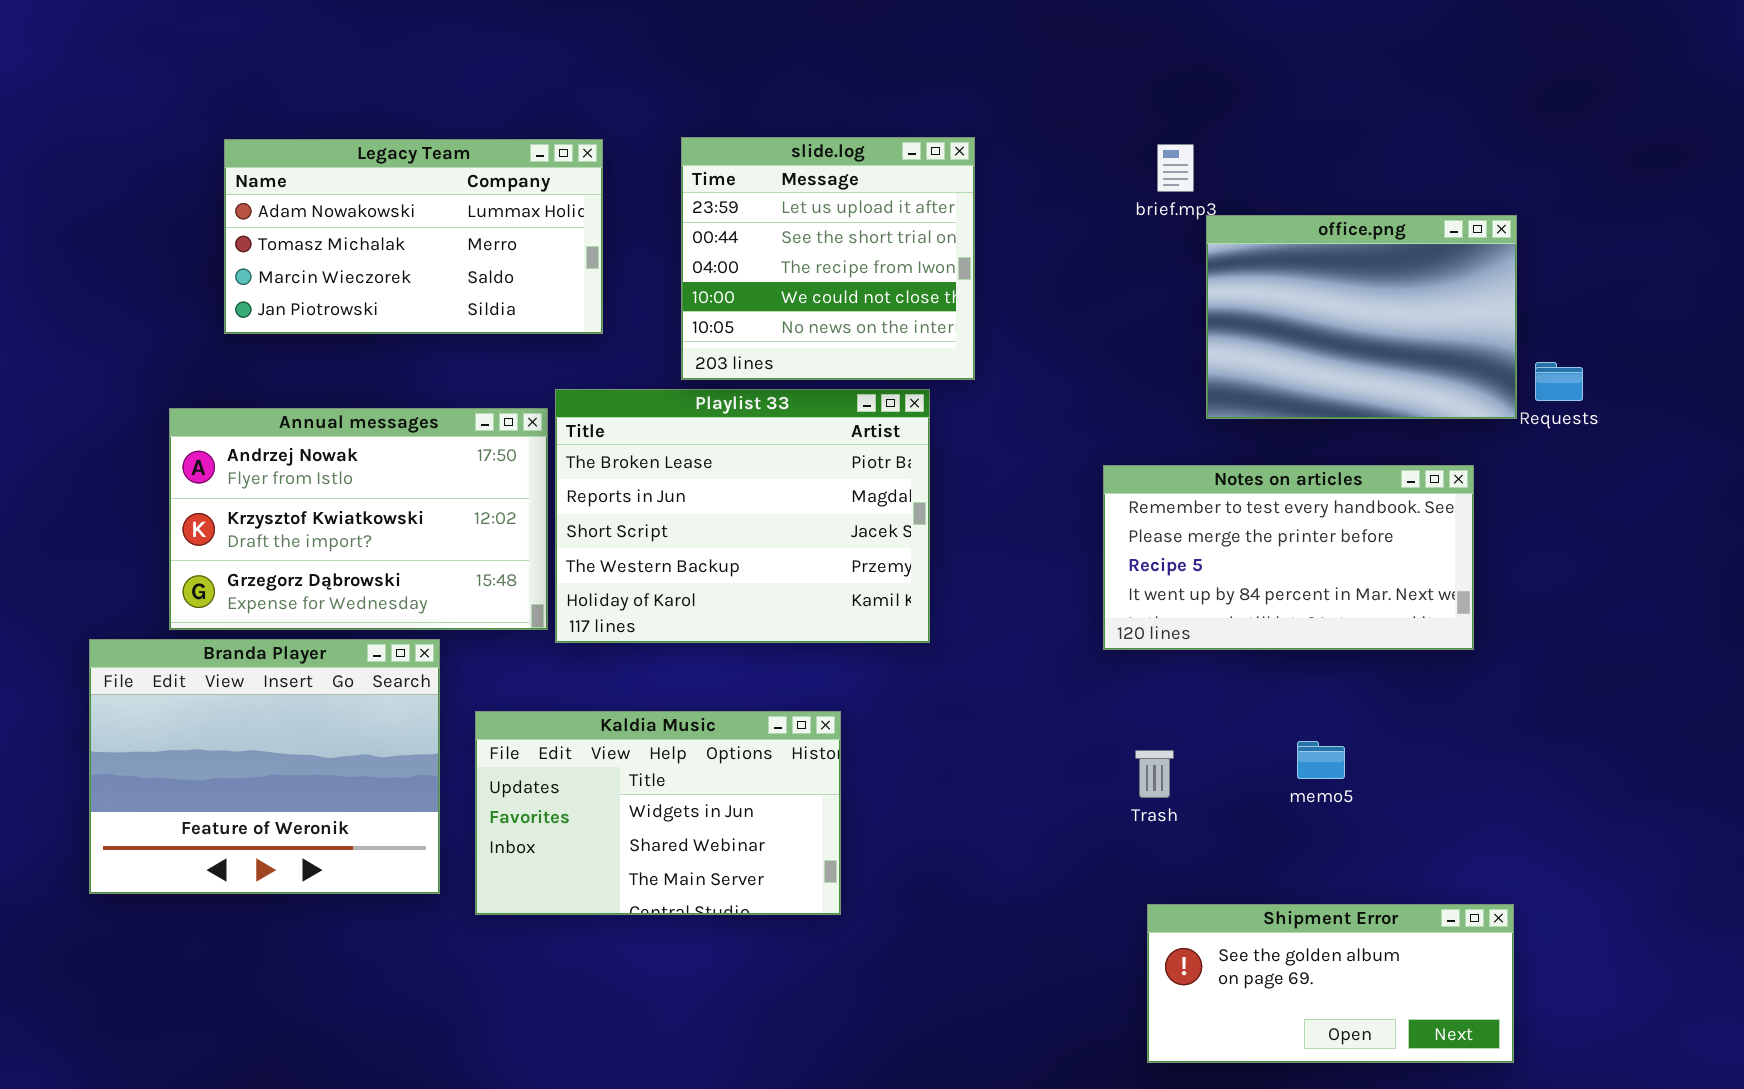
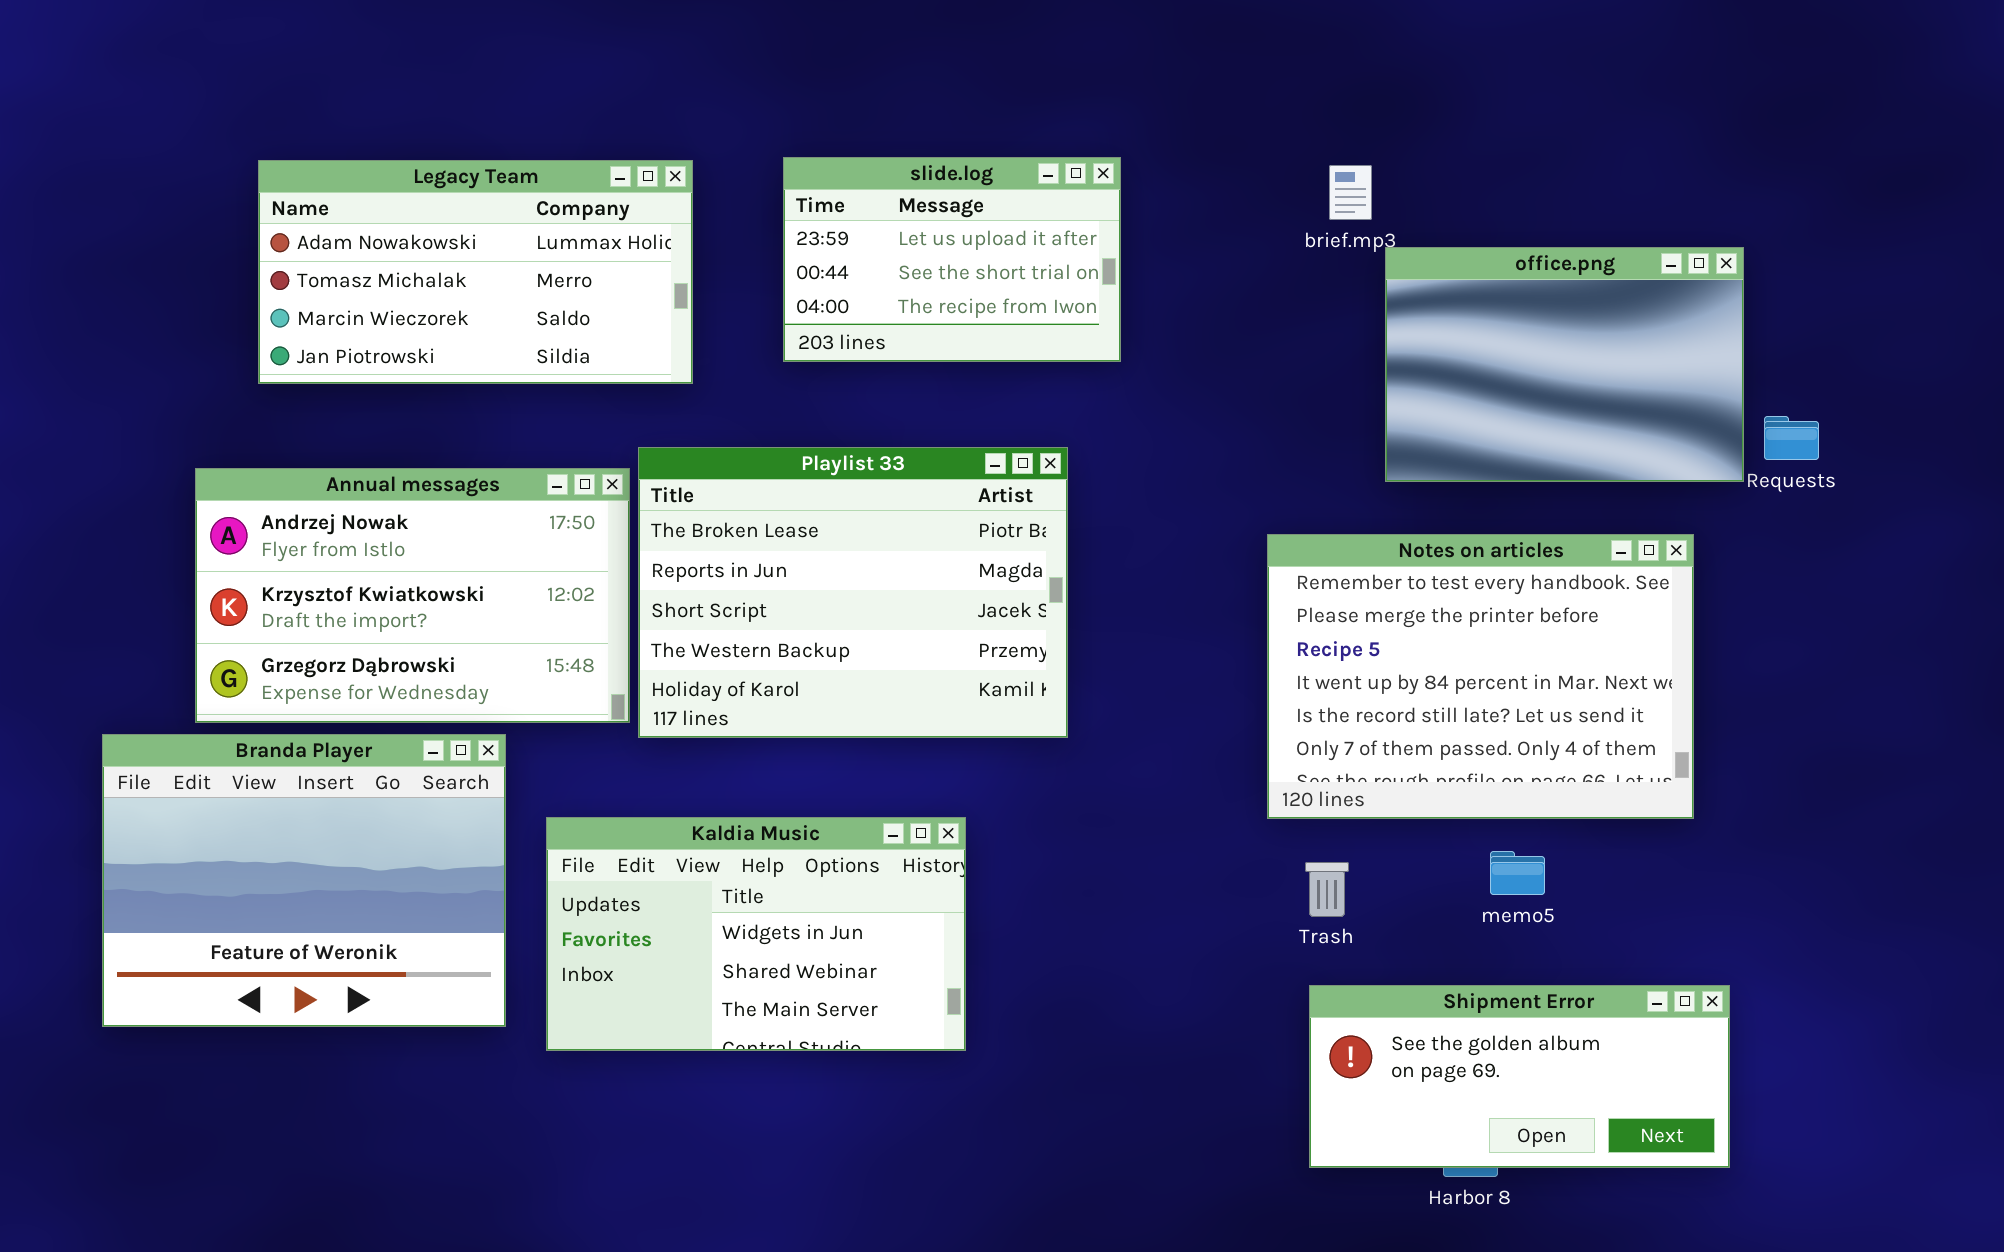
slide.log: [681,137,975,380] -> [783,157,1121,362], resized
Notes on articles: [1103,465,1474,650] -> [1267,534,1694,819], resized
Shipment Error: [1147,904,1514,1063] -> [1309,985,1730,1168], moved

